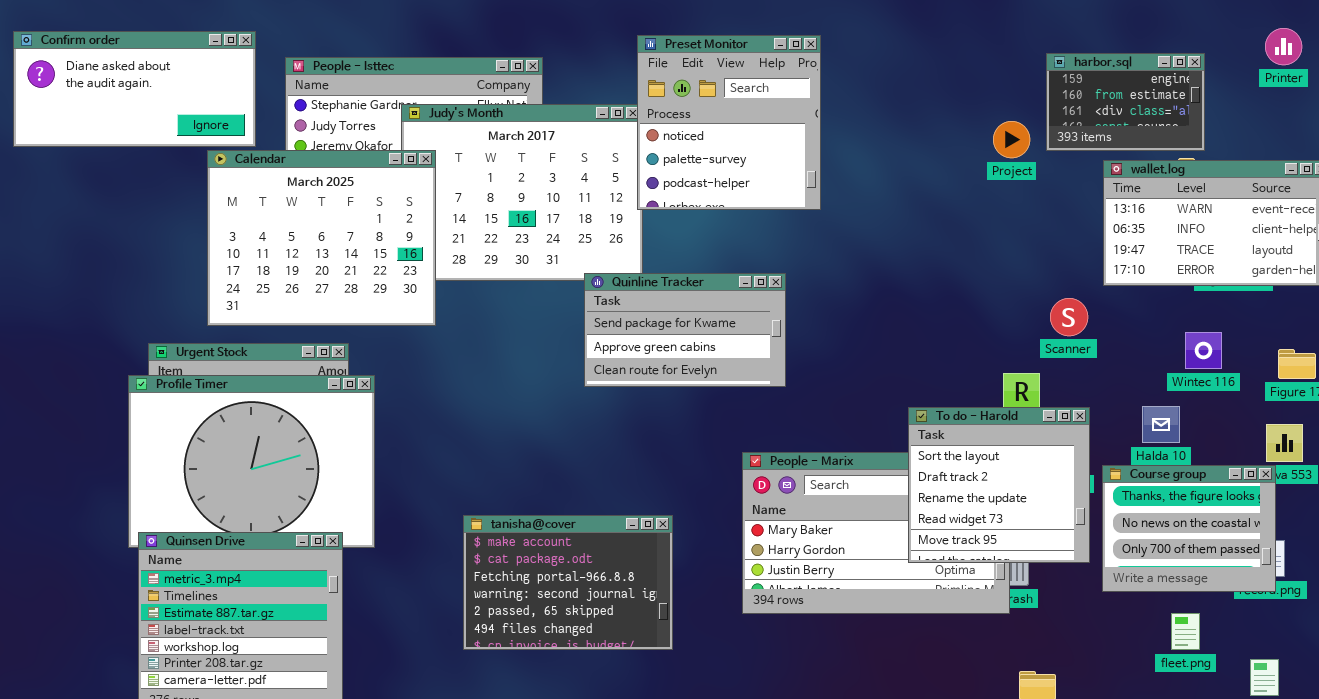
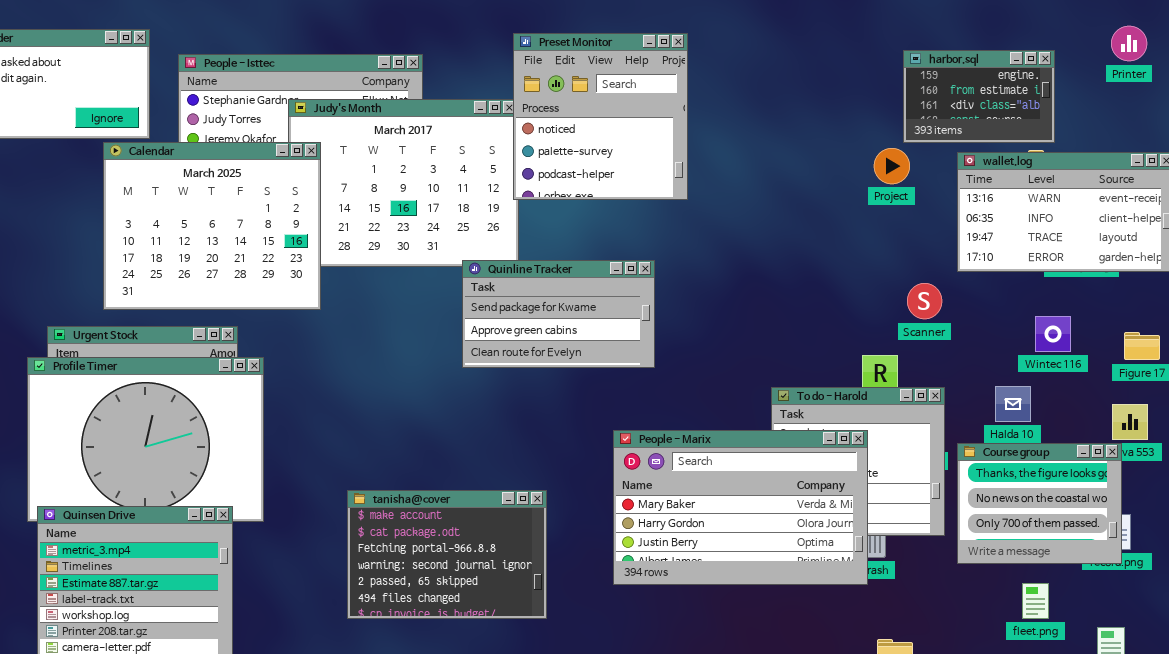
Project: [993,121,1030,158] -> [874,148,910,184], moved
People - Marix: [742,452,1010,614] -> [613,430,868,585], raised

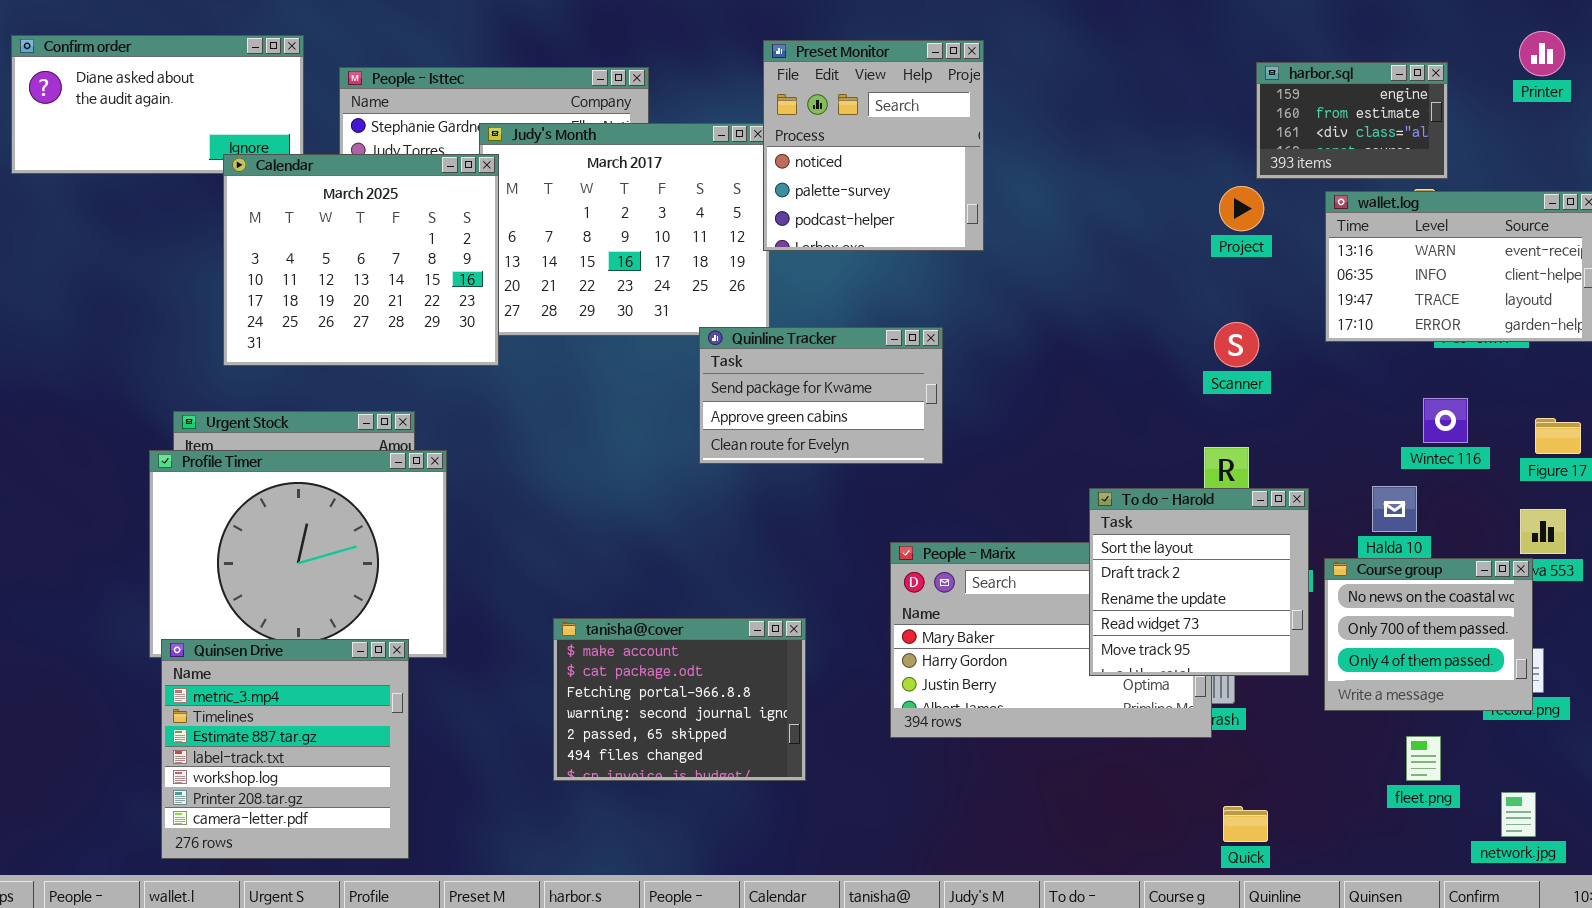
Calendar: [103,142,321,310] -> [223,154,499,366], moved
Scanner: [907,283,942,319] -> [1214,322,1259,367], moved
To do - Harold: [771,387,945,536] -> [1089,488,1309,676], raised
Course group: [957,443,1122,564] -> [1324,558,1533,711], scrolled down 1 row

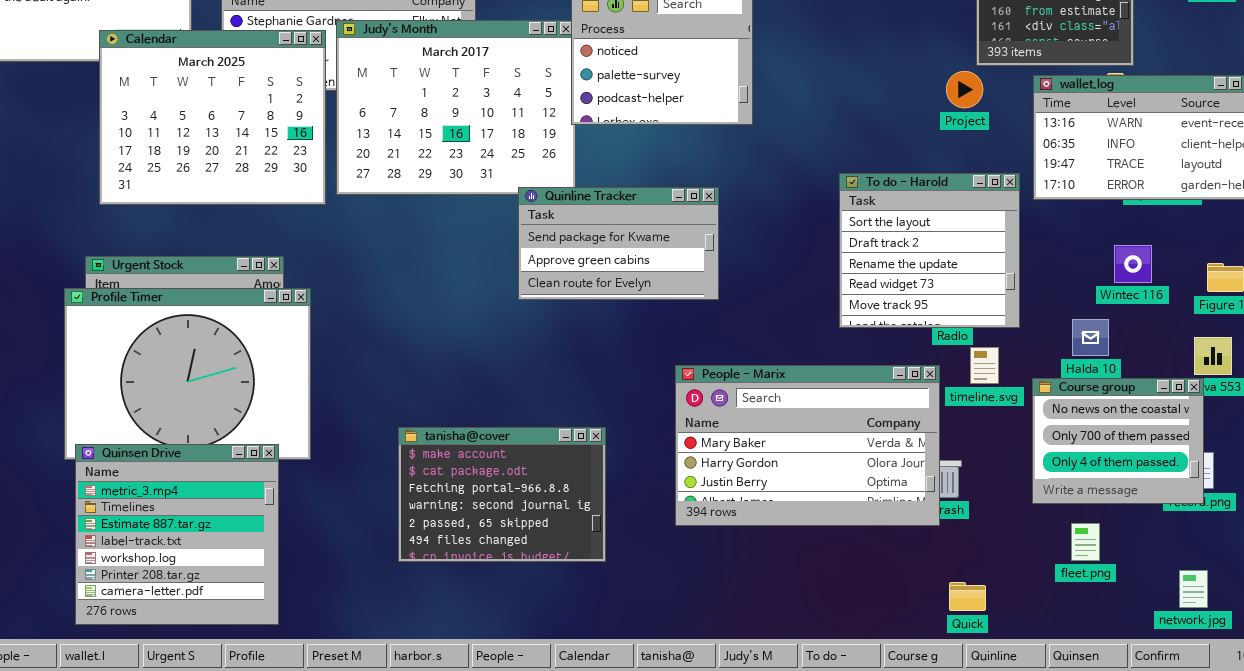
Calendar: [223,154,499,366] -> [99,30,326,205], moved
To do - Harold: [1089,488,1309,676] -> [839,173,1020,328], moved
fleet.png: [1406,736,1441,781] -> [1071,523,1100,561], moved

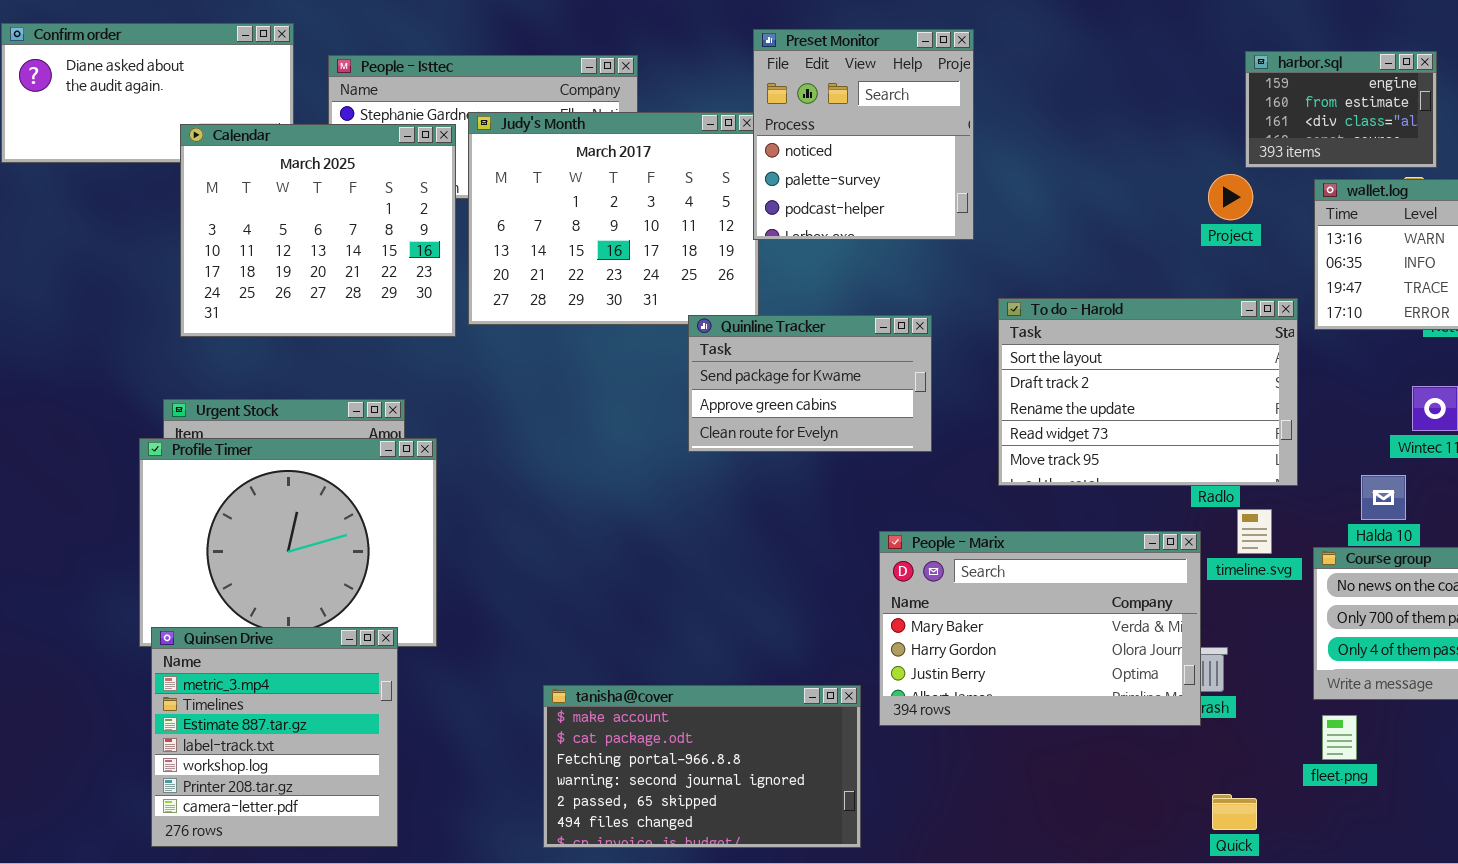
To do - Harold: [839,173,1020,328] -> [998,298,1298,486], resized
tanisha@cover: [398,427,606,562] -> [543,685,861,848], moved, resized
fleet.png: [1071,523,1100,561] -> [1322,715,1357,760], moved

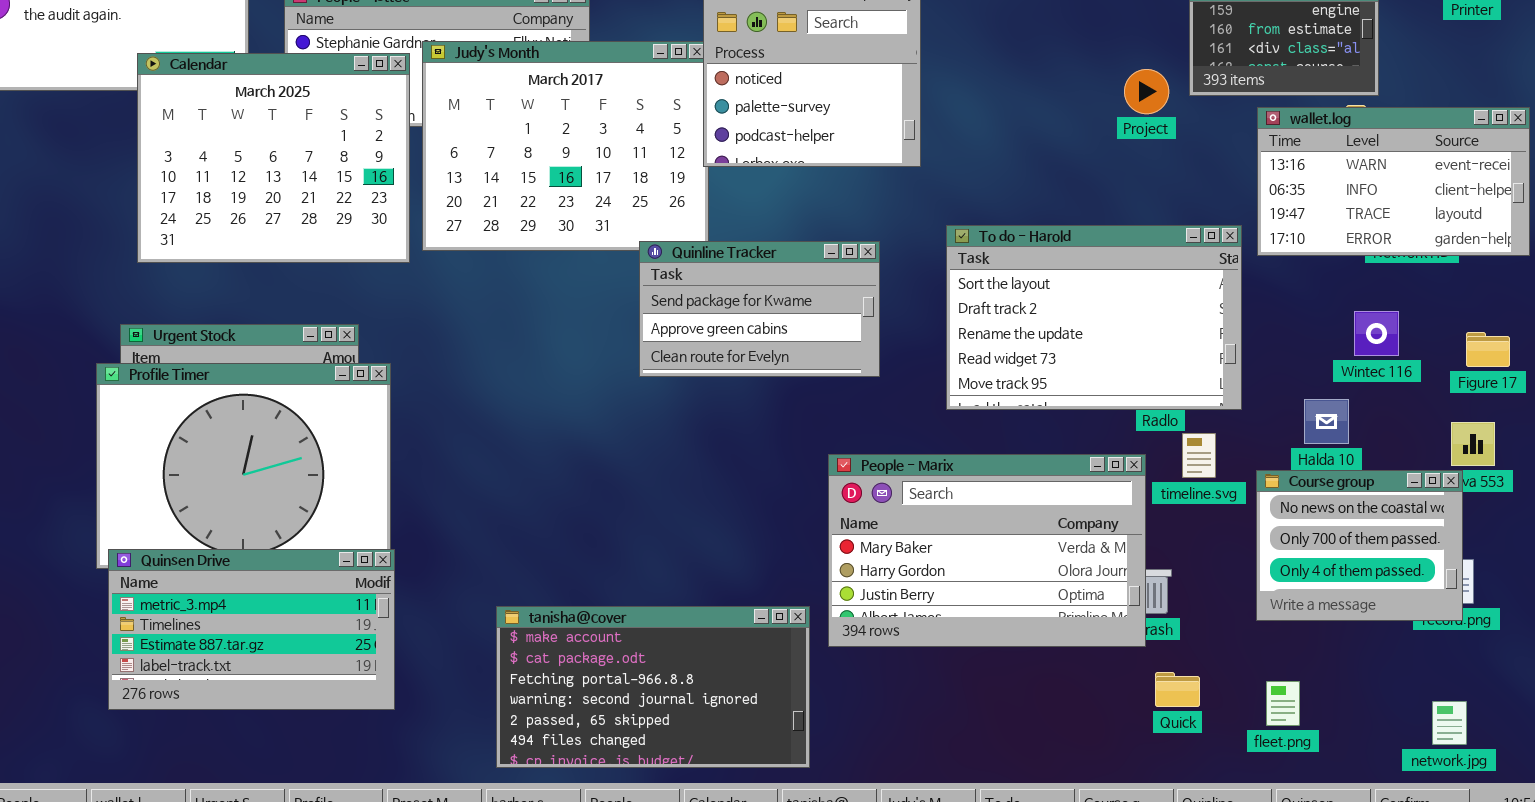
Project: [1208,174,1253,220] -> [1124,69,1169,114], moved
Quinsen Drive: [151,627,398,847] -> [108,549,395,710], resized
fleet.png: [1322,715,1357,760] -> [1266,681,1300,726], moved
Quick: [1212,794,1257,830] -> [1155,672,1200,707], moved

